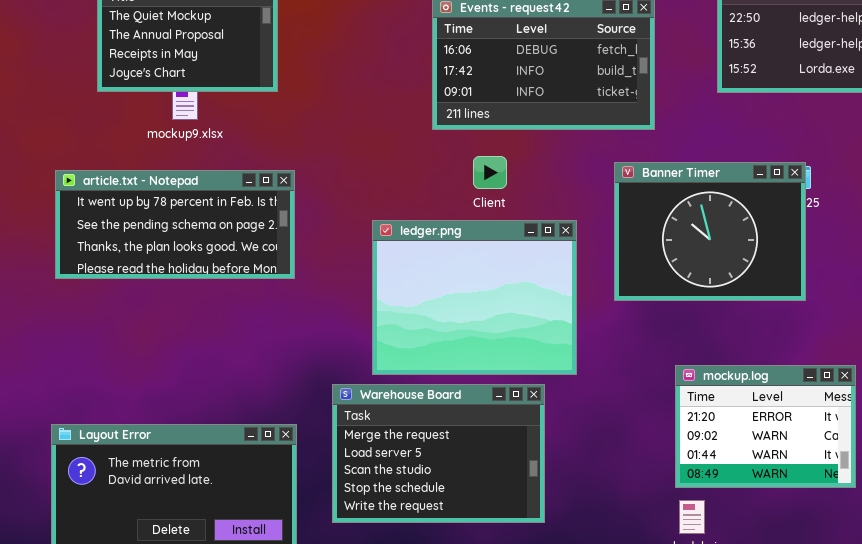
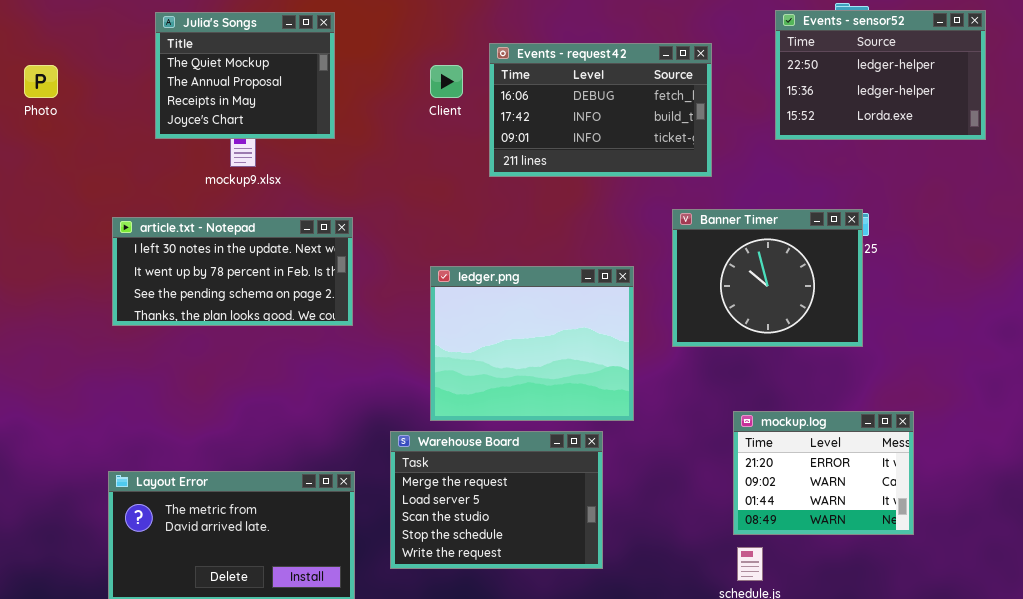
Client: [473,156,507,189] -> [430,65,463,98], moved
article.txt - Notepad: [55,170,295,279] -> [112,217,353,326], scrolled up 1 row

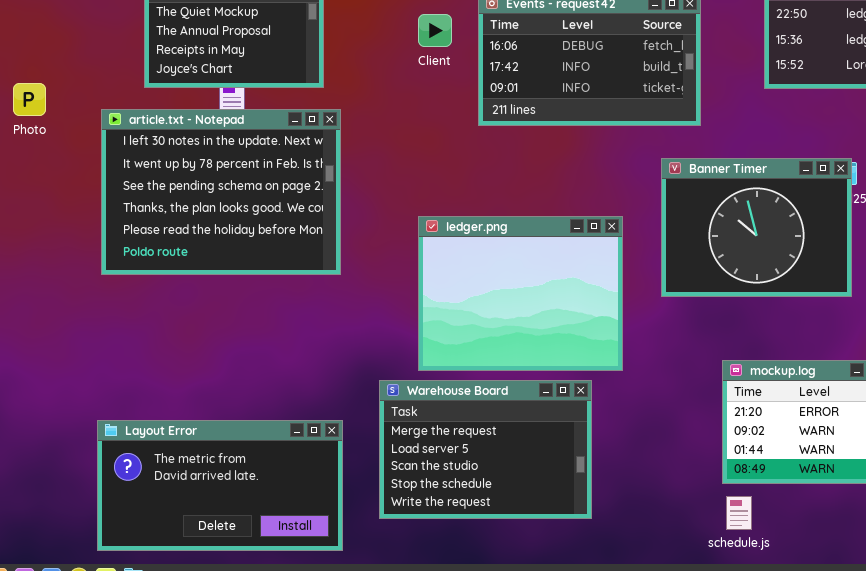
Photo: [24,65,58,98] -> [13,83,46,116], moved
article.txt - Notepad: [112,217,353,326] -> [101,109,341,275], resized

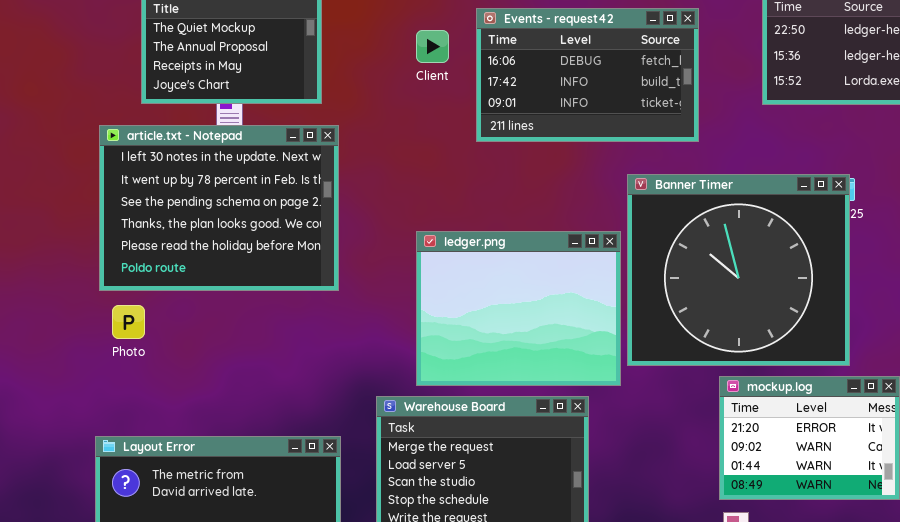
Photo: [13,83,46,116] -> [112,305,145,339], moved
Banner Timer: [661,158,852,297] -> [627,174,850,366], resized

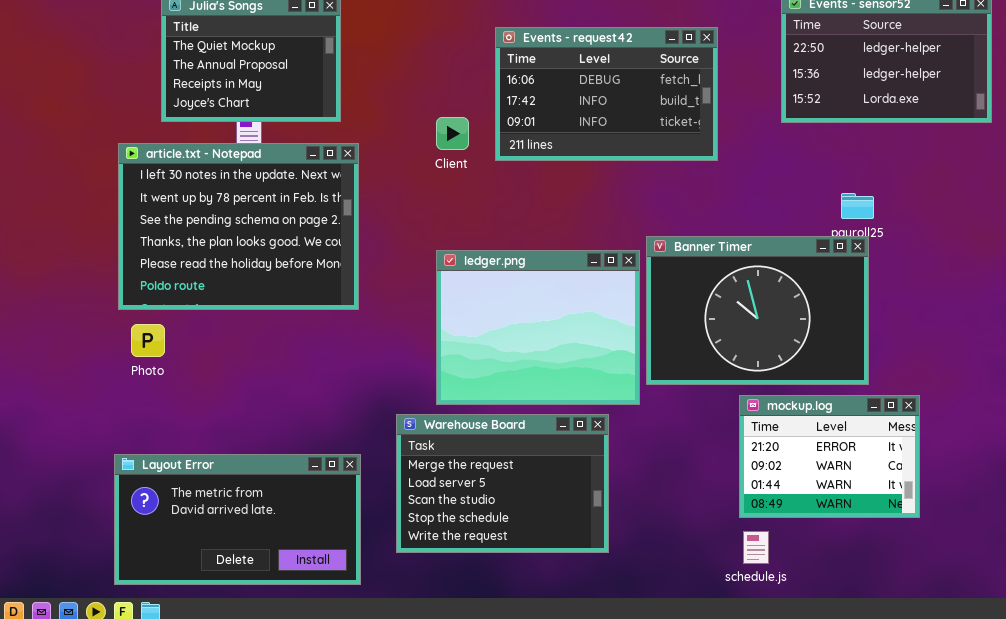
Client: [416,30,449,63] -> [436,117,469,150], moved
Banner Timer: [627,174,850,366] -> [646,236,869,385], resized

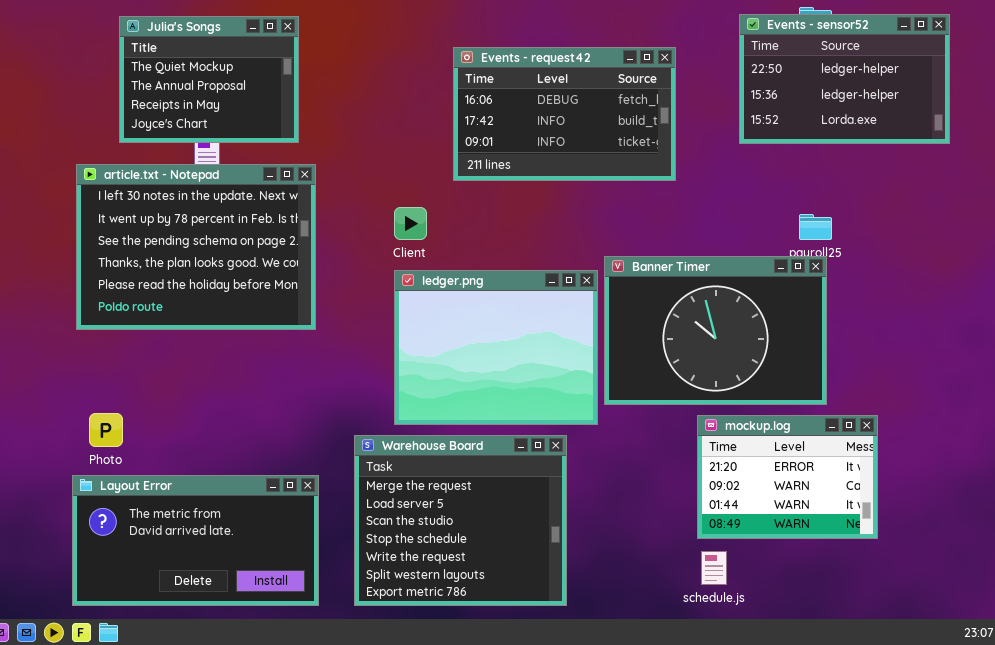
Client: [436,117,469,150] -> [394,207,427,240], moved
Photo: [131,324,165,357] -> [89,413,123,447], moved
Warehouse Board: [396,414,609,553] -> [354,435,567,606], resized

